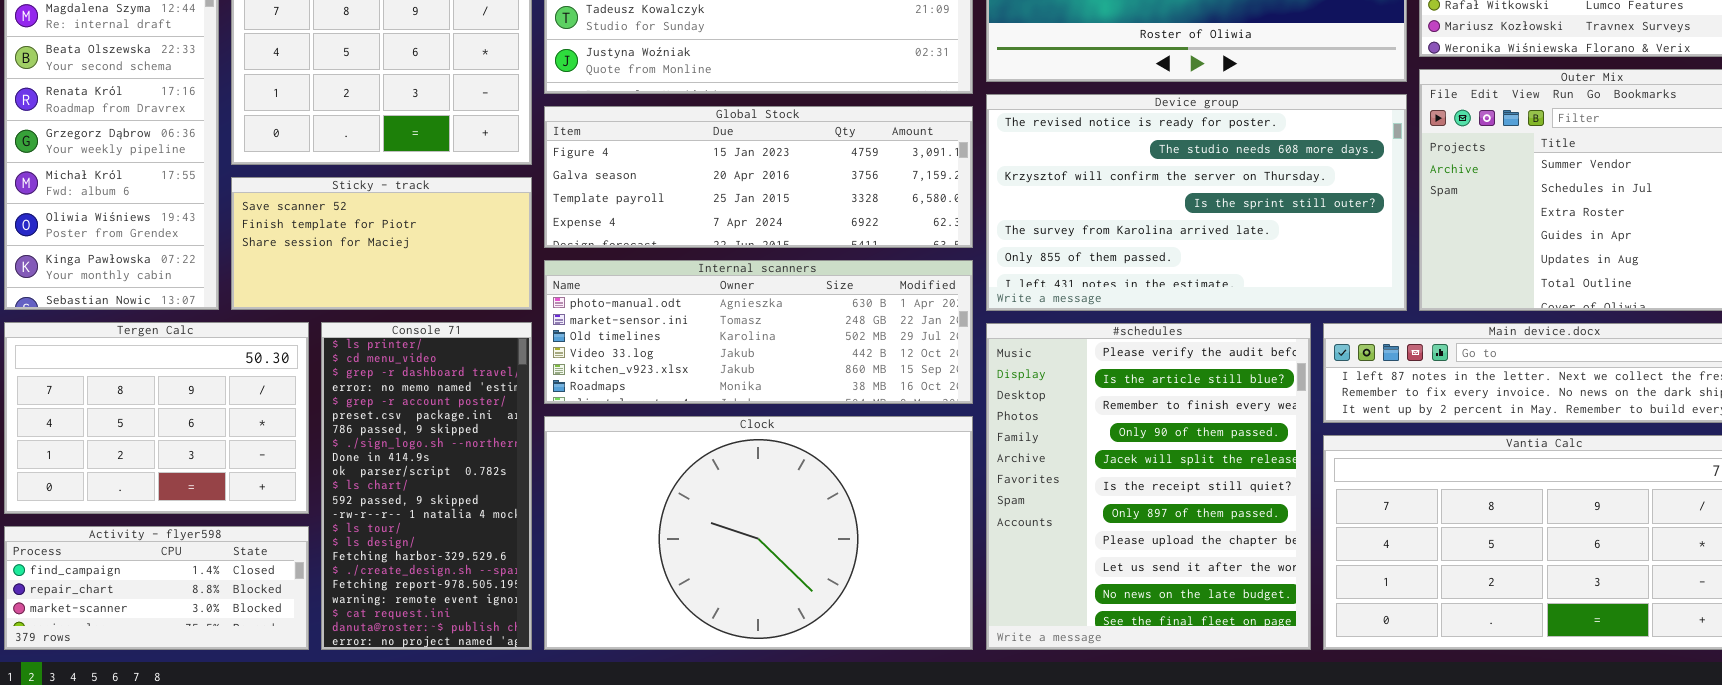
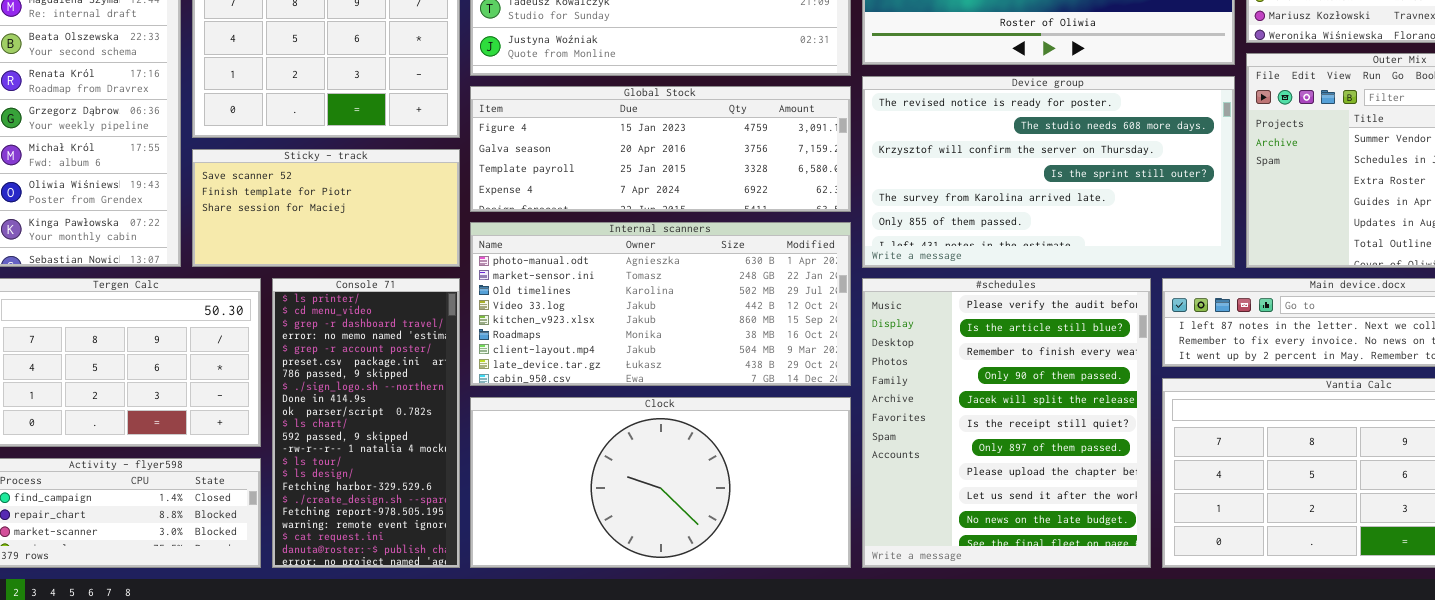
Internal scanners: [544,260,973,404] -> [470,222,851,386], resized
Clock: [544,416,973,650] -> [470,397,851,568], resized

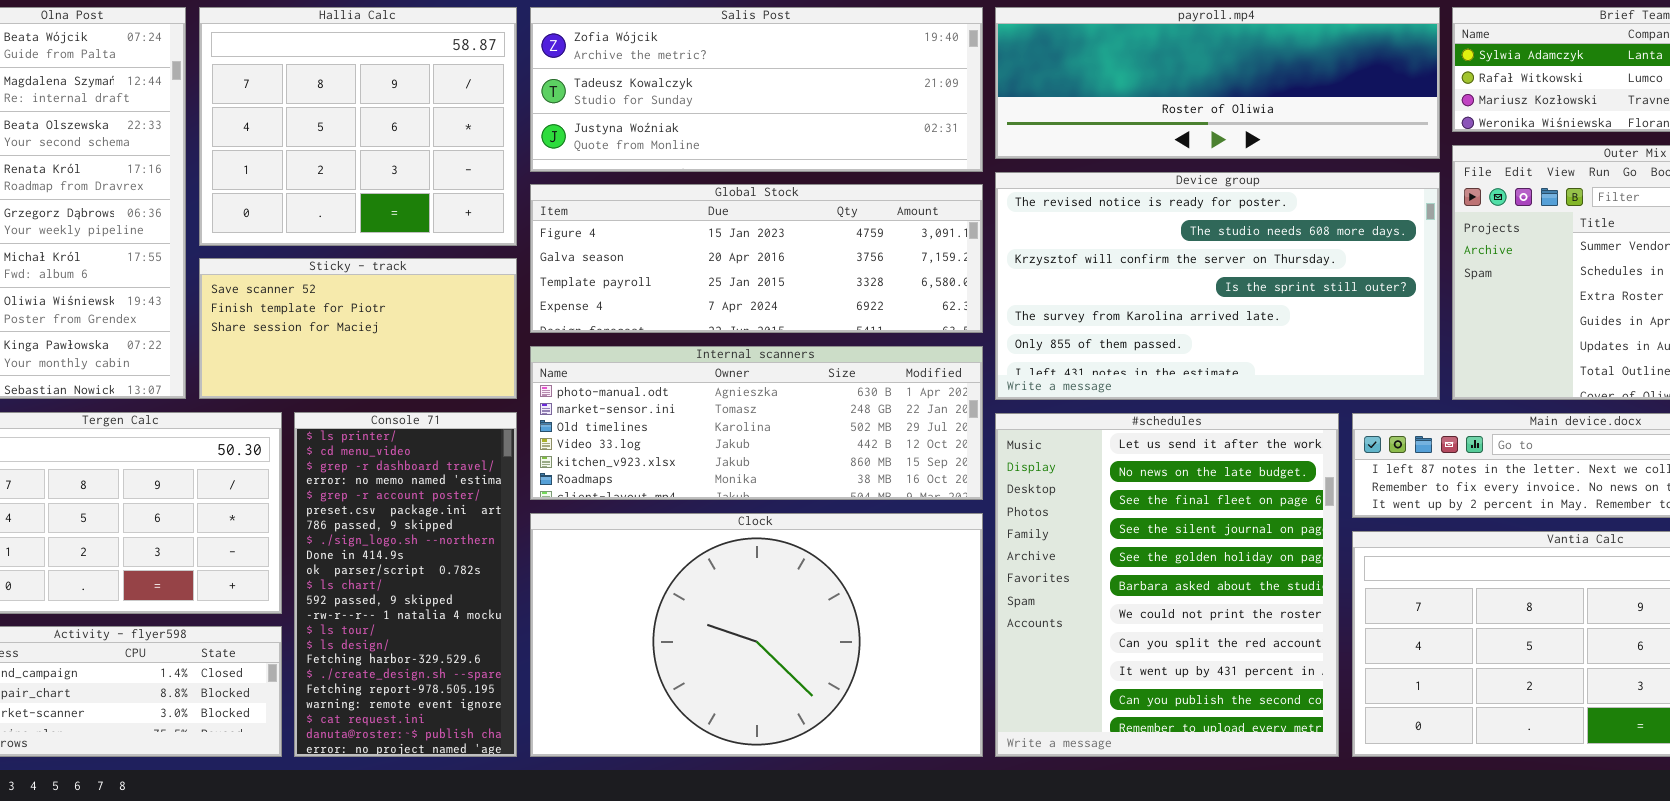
Internal scanners: [470,222,851,386] -> [530,346,983,500], resized
#schedules: [862,278,1151,568] -> [995,413,1339,757], scrolled down 8 rows
Clock: [470,397,851,568] -> [530,513,983,757], resized

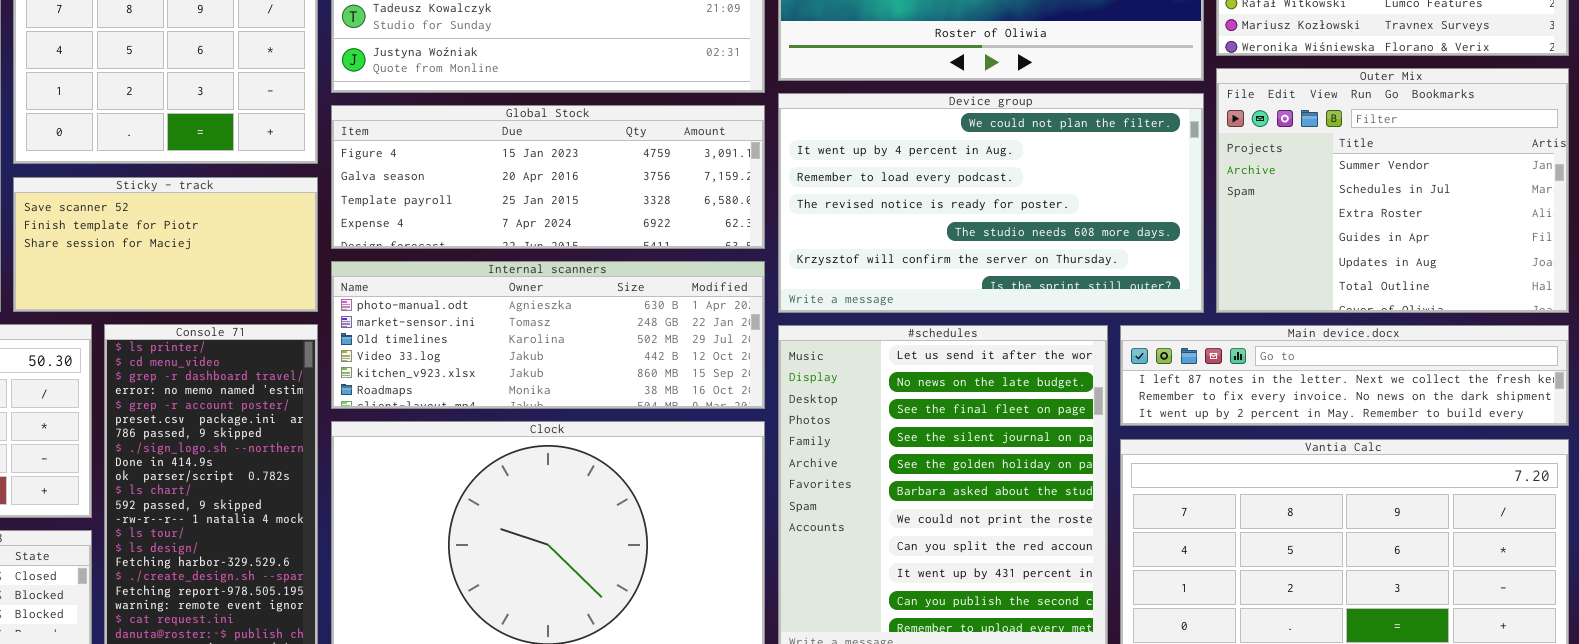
Device group: [995,172,1440,400] -> [778,93,1204,313], scrolled up 3 rows

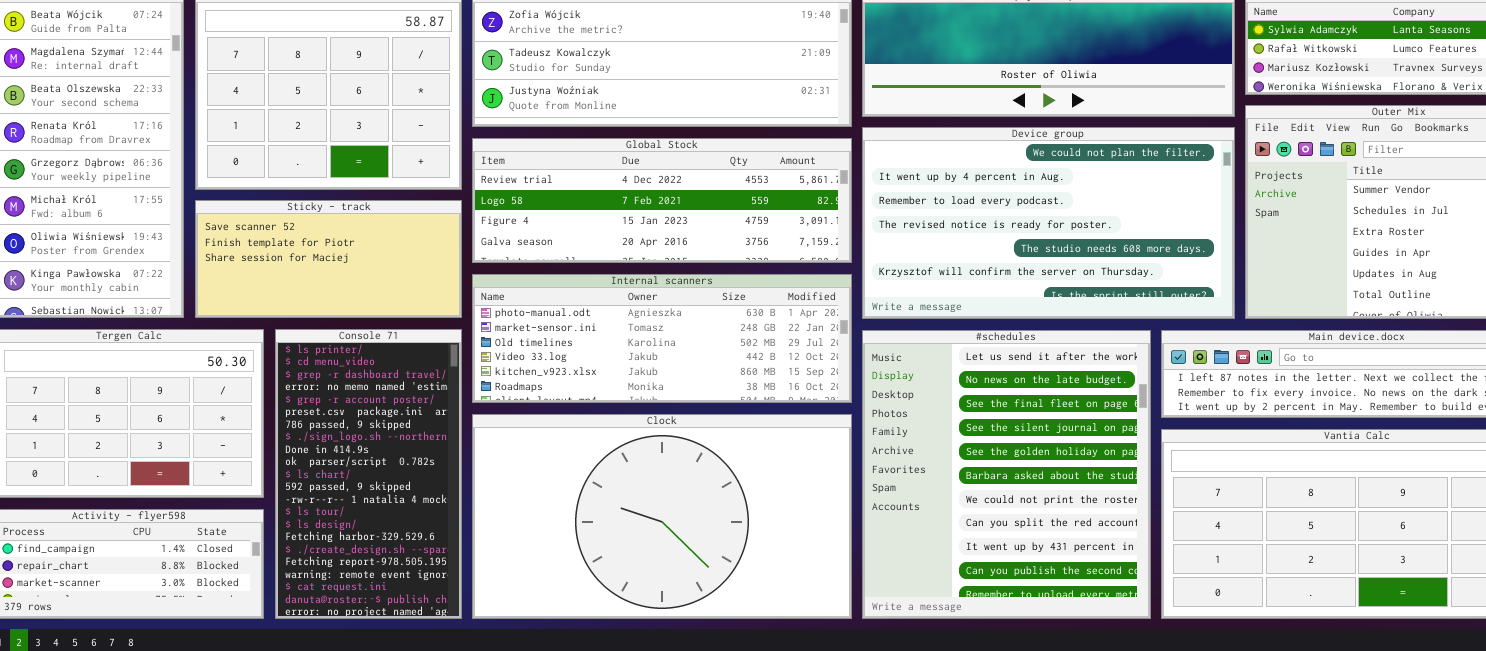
Global Stock: [331,105,765,249] -> [472,138,852,263], scrolled up 2 rows

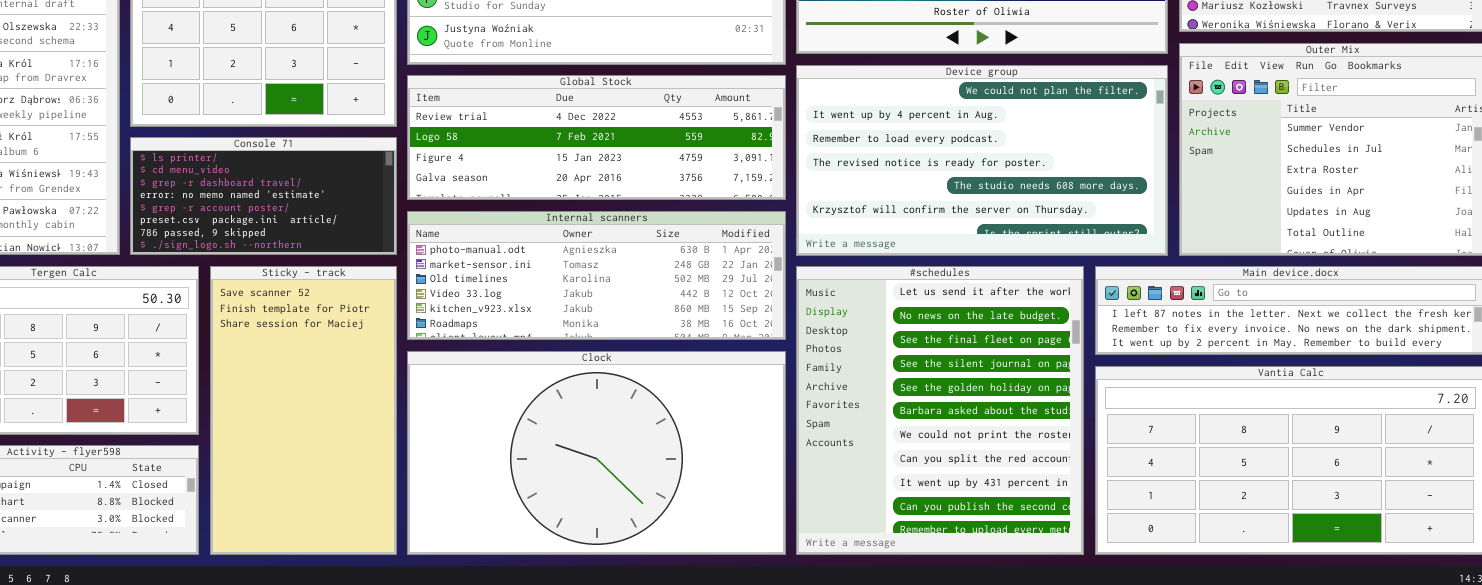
Sticky - track: [195,200,462,318] -> [210,266,397,555], moved, resized
Console 71: [275,329,462,619] -> [130,137,397,255], moved, resized

